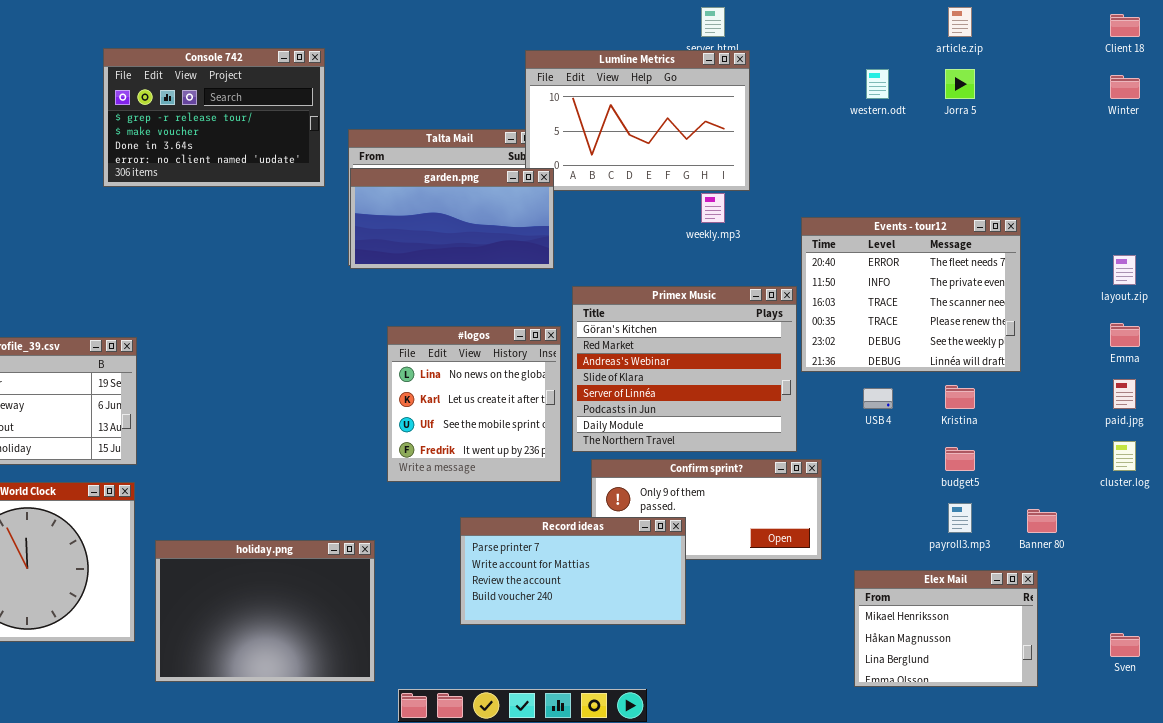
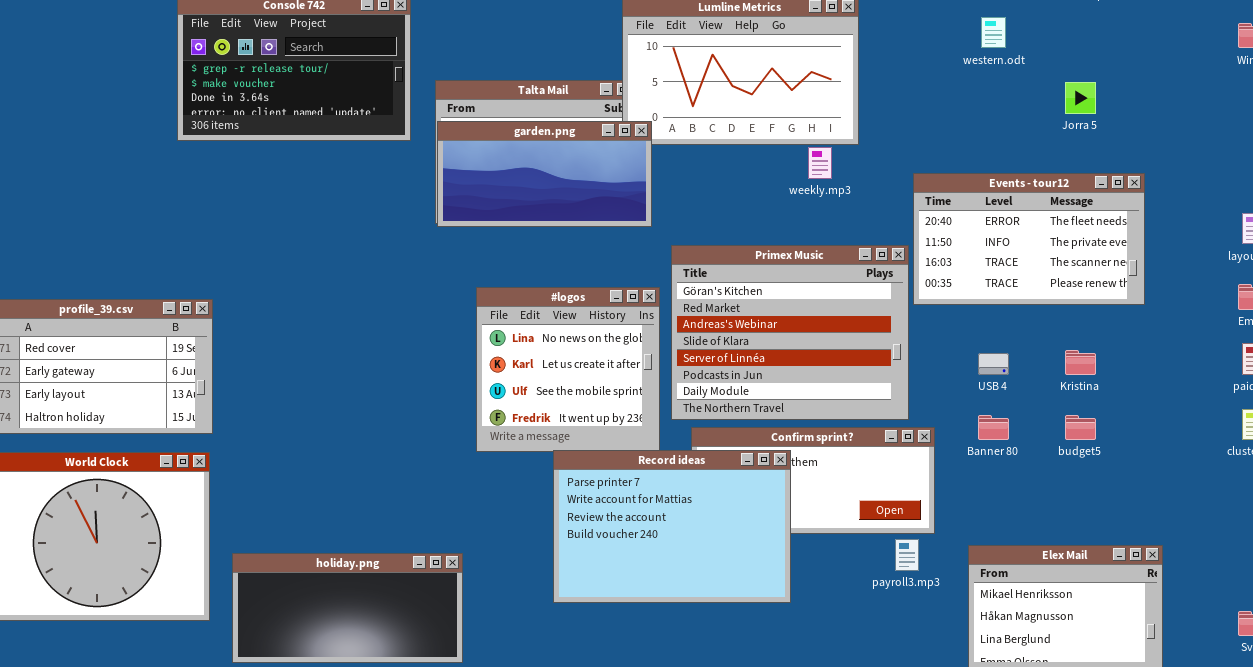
Jorra 5: [945,69,975,99] -> [1065,82,1096,114], moved
Events - tour12: [801,217,1021,372] -> [913,173,1145,305], resized
payroll3.mp3: [948,503,972,533] -> [895,539,919,571], moved
Banner 80: [1027,509,1057,533] -> [978,415,1009,440], moved
Record ideas: [460,517,686,625] -> [553,450,791,603], resized
holiday.png: [155,540,375,682] -> [232,553,463,663], resized

